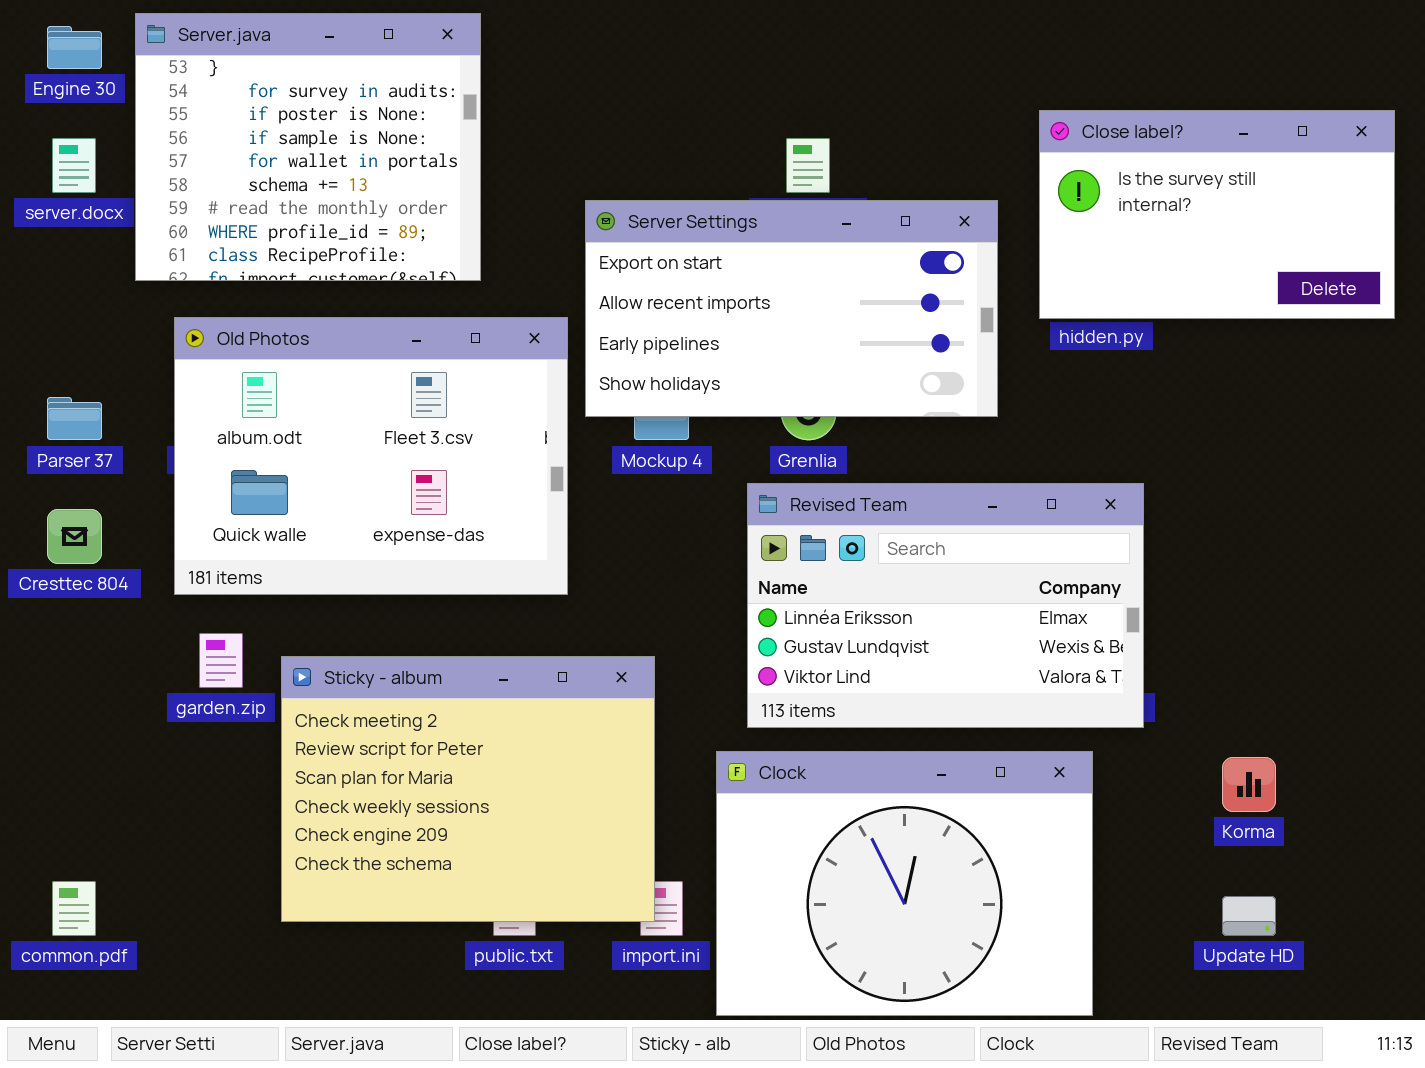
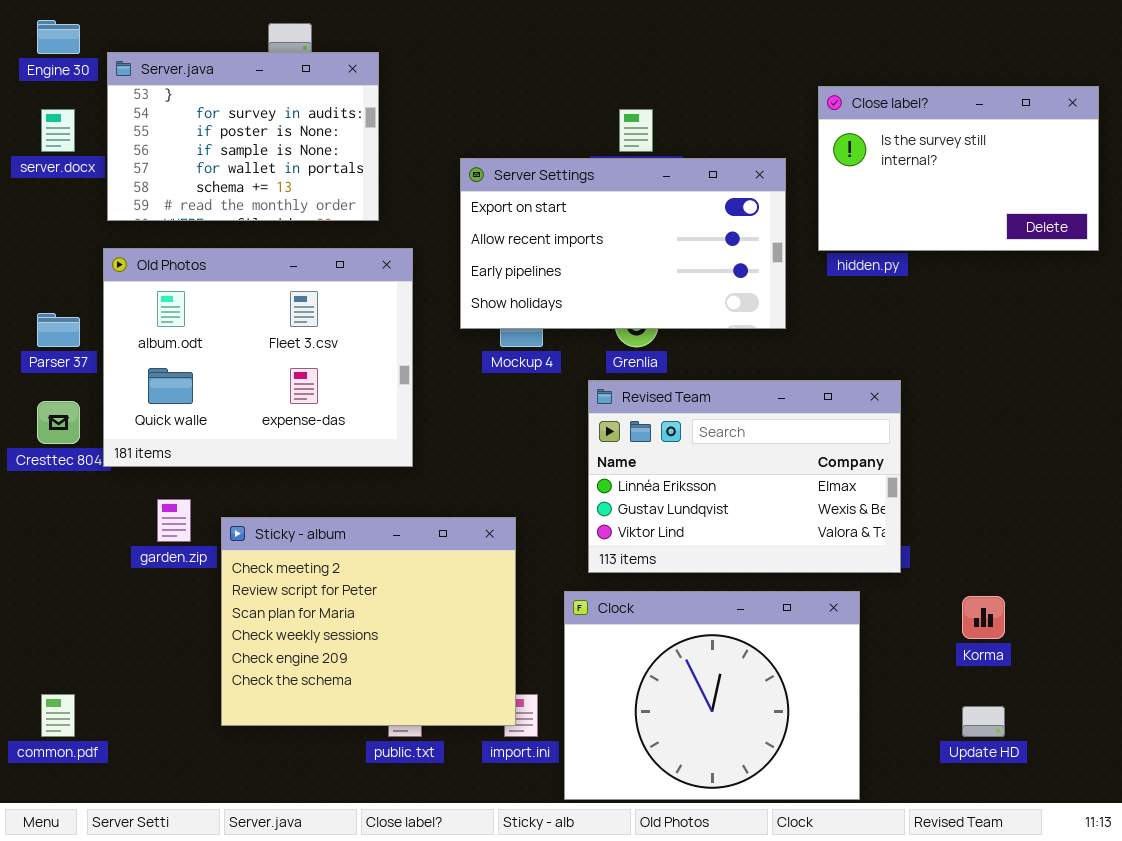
Server.java: [135,13,481,281] -> [107,52,379,221], resized
Old Photos: [174,317,568,595] -> [103,248,413,467], moved

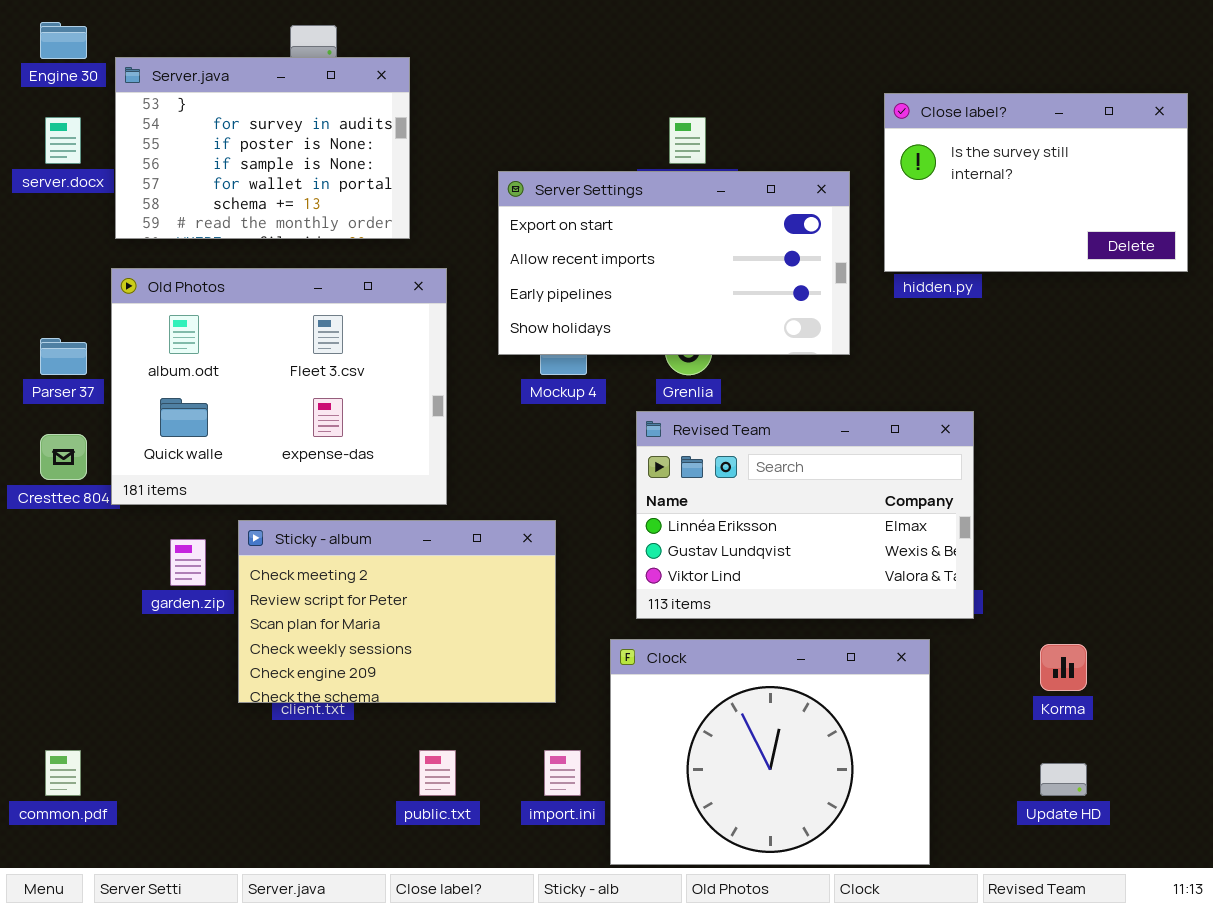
Sticky - album: [221,517,516,726] -> [238,520,556,703], moved, resized

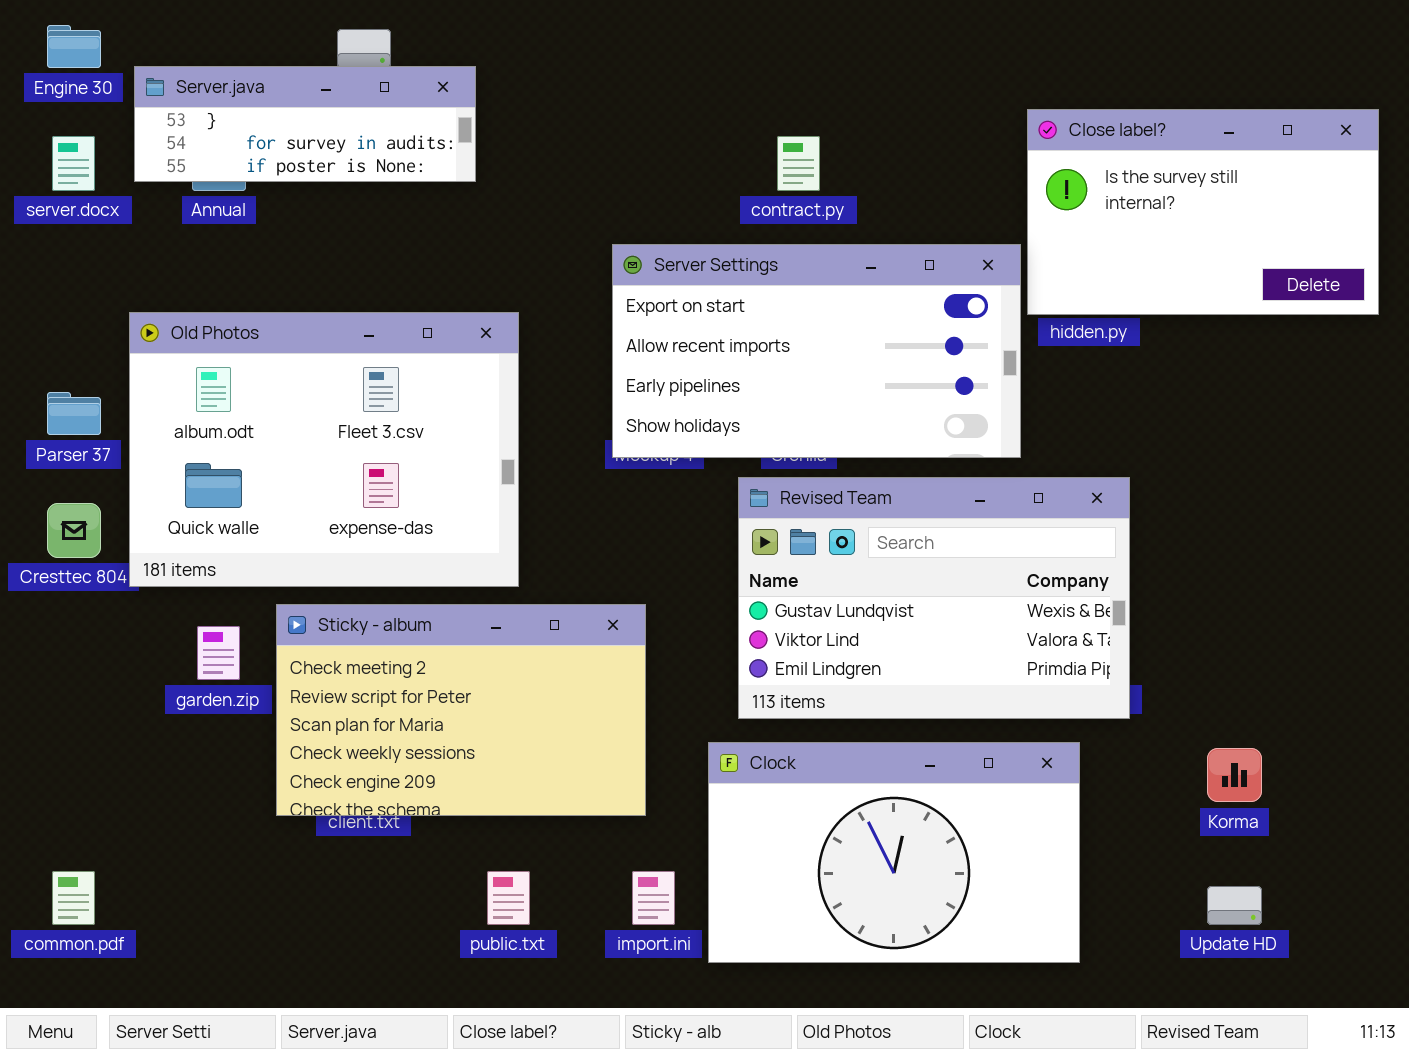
Server.java: [115,57,410,239] -> [134,66,476,182], resized
Server Settings: [498,171,850,355] -> [612,244,1021,458], moved
Revised Team: [636,411,974,619] -> [738,477,1130,719], scrolled down 1 row
Clock: [610,639,930,865] -> [708,742,1080,963], resized

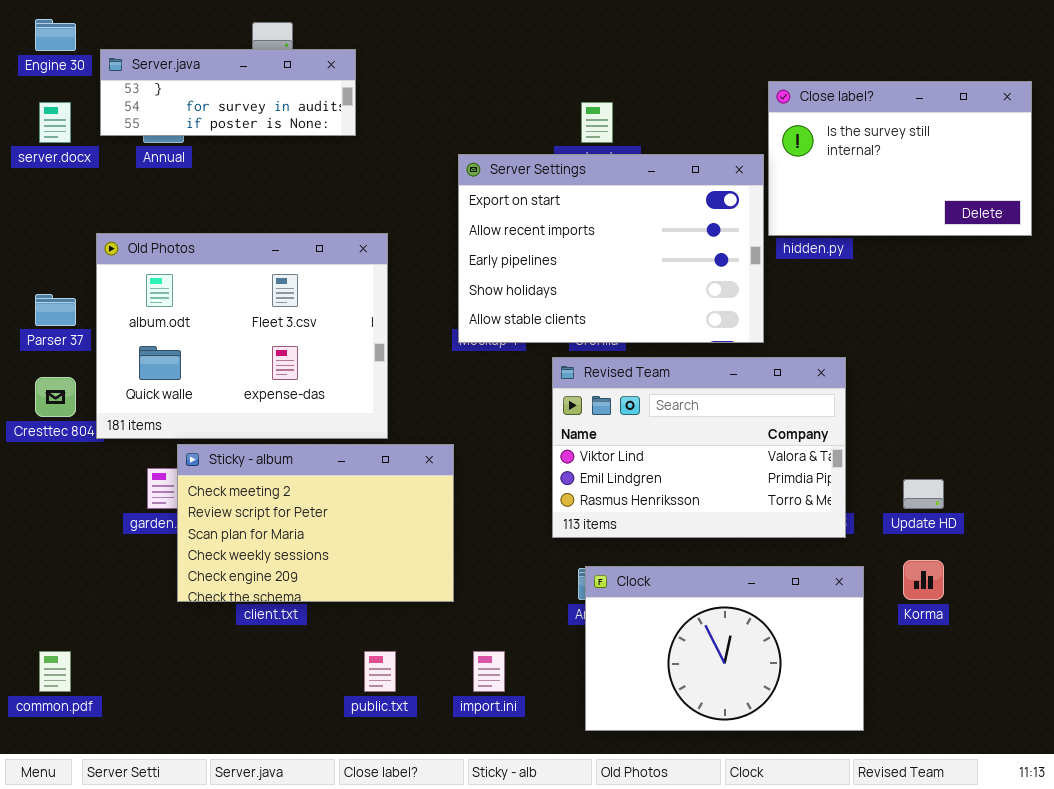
Server Settings: [612,244,1021,458] -> [458,154,764,343], resized
Revised Team: [738,477,1130,719] -> [552,357,846,538], scrolled down 1 row
Sticky - album: [276,604,646,816] -> [177,444,454,602], moved
Clock: [708,742,1080,963] -> [585,566,864,731], moved
Update HD: [1207,886,1262,925] -> [903,479,944,509], moved

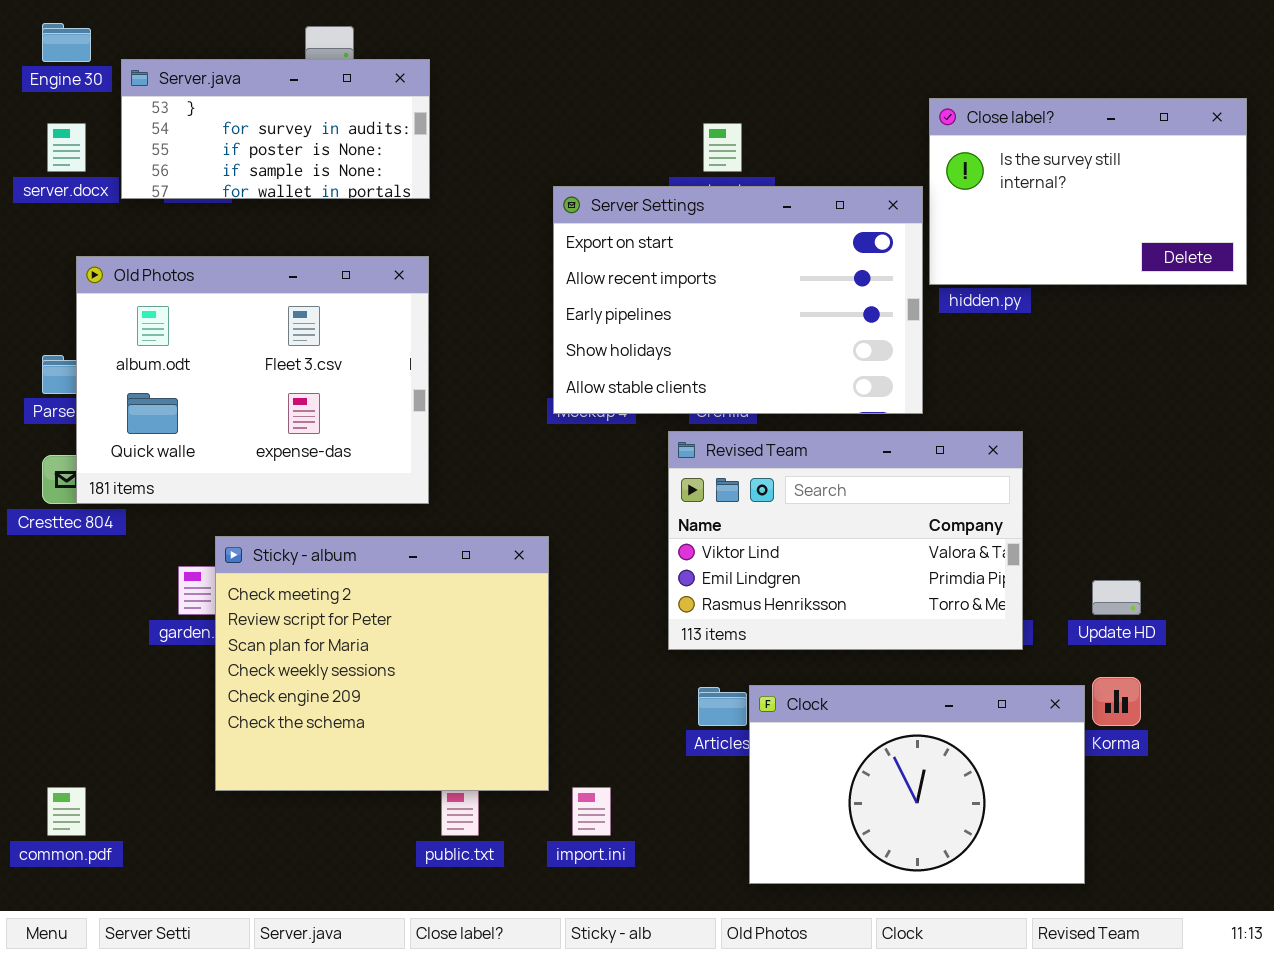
Server.java: [100,49,356,136] -> [121,59,430,199], resized
Old Photos: [96,233,388,439] -> [76,256,429,504], moved
Sticky - album: [177,444,454,602] -> [215,536,549,791], resized
Clock: [585,566,864,731] -> [749,685,1085,884], moved

